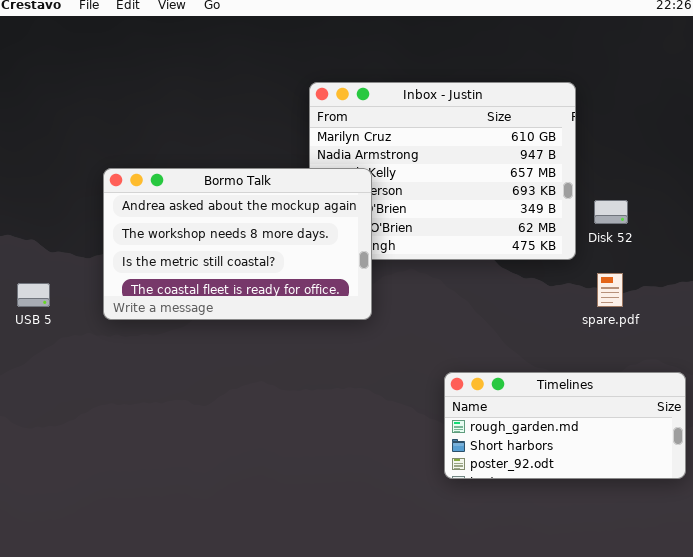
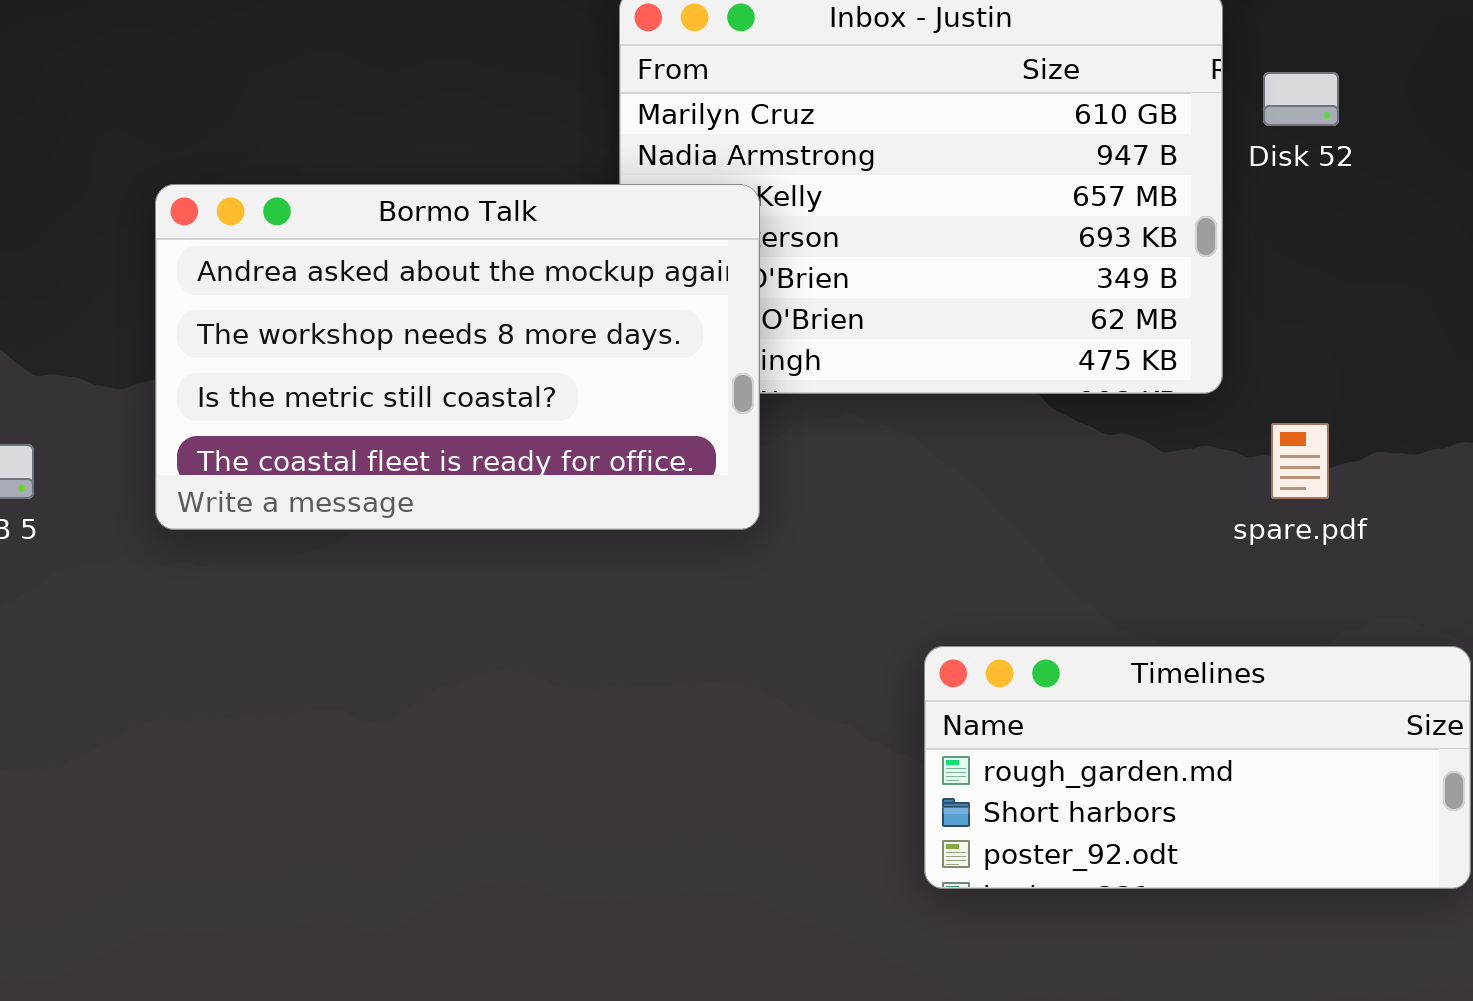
Disk 52: [594,200,628,224] -> [1263,72,1339,126], moved

